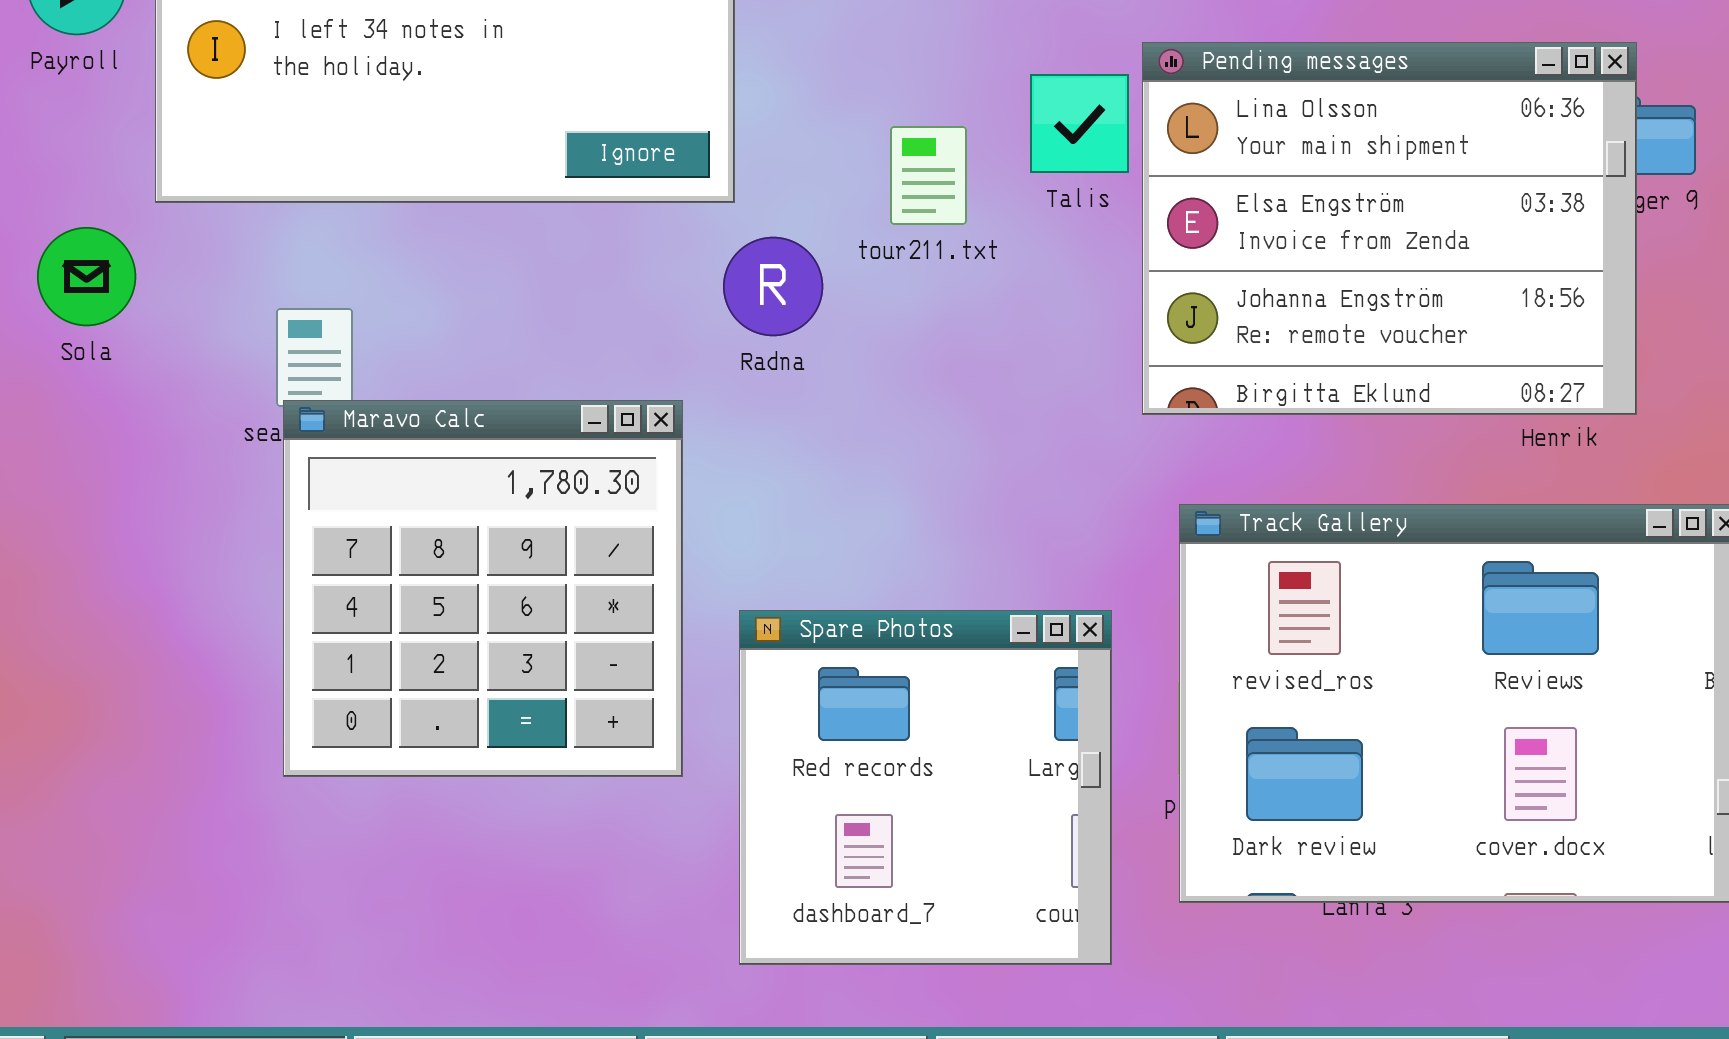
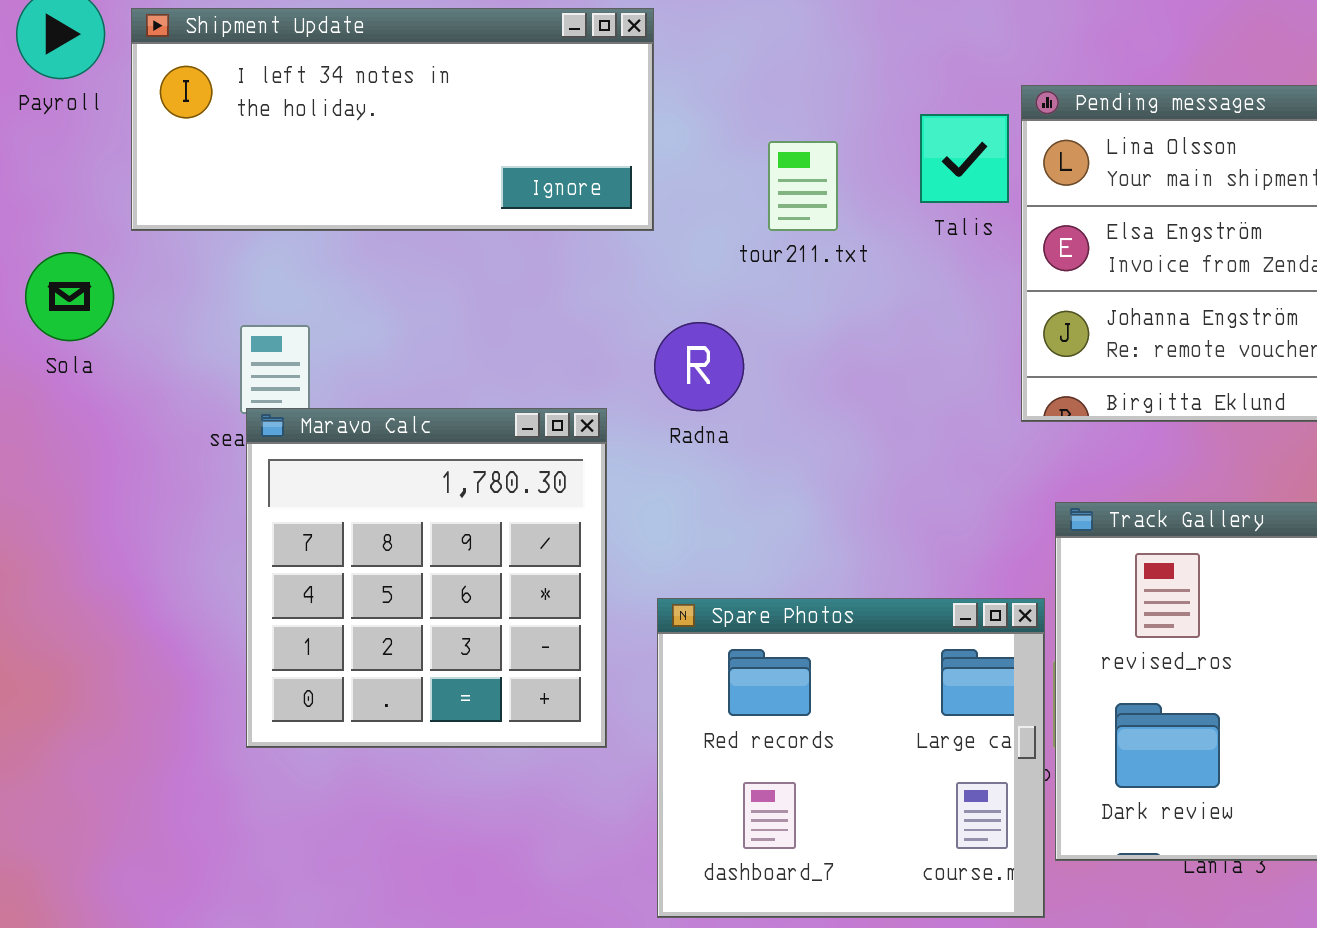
tour211.txt: [890,126,967,225] -> [768,141,838,231], moved
Radna: [723,237,823,336] -> [654,322,744,411], moved
Spare Photos: [739,610,1112,965] -> [657,598,1045,918], resized

